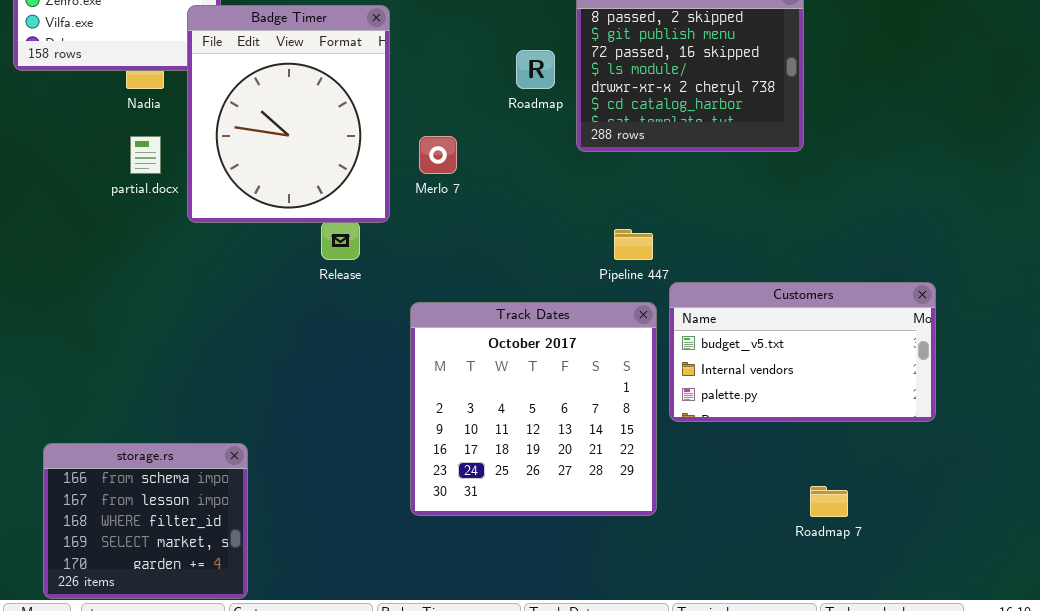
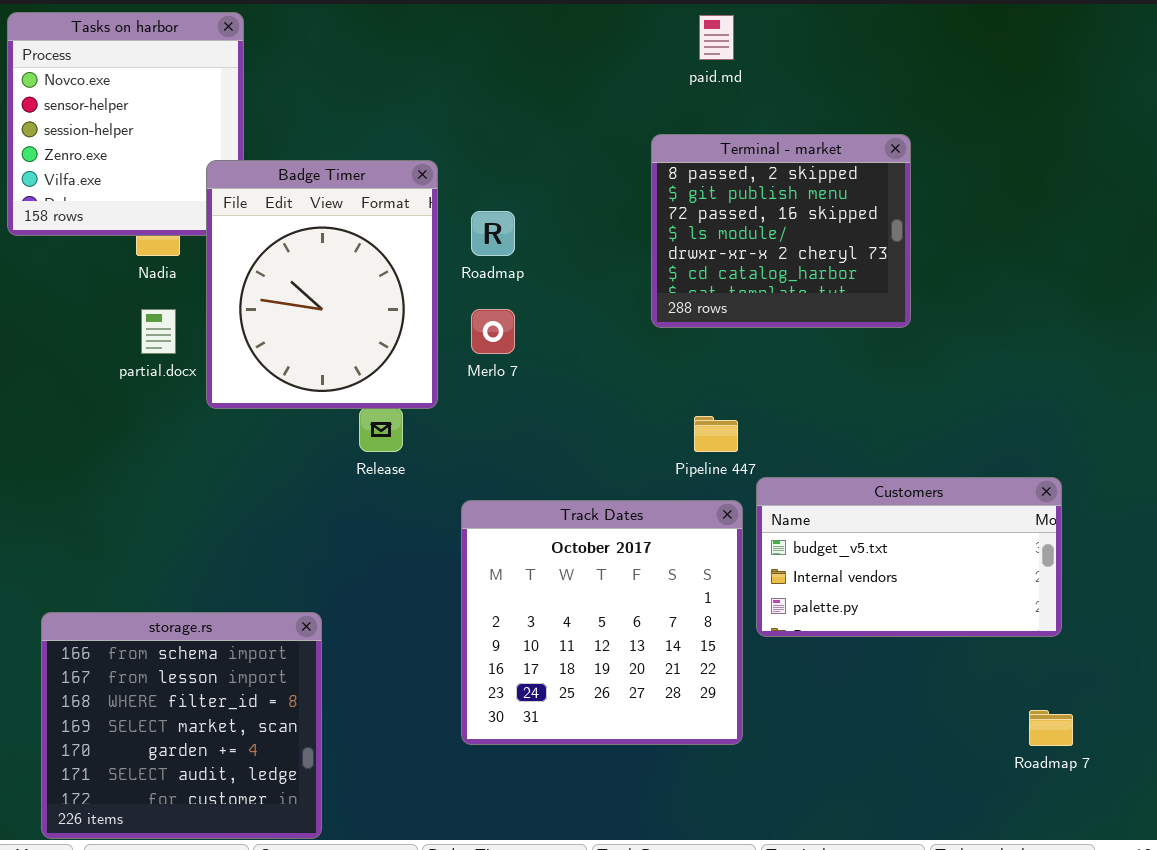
Roadmap: [516,50,555,89] -> [471,211,515,256], moved
storage.rs: [43,443,248,599] -> [41,612,322,839], resized
Roadmap 7: [810,486,848,517] -> [1029,710,1073,746], moved

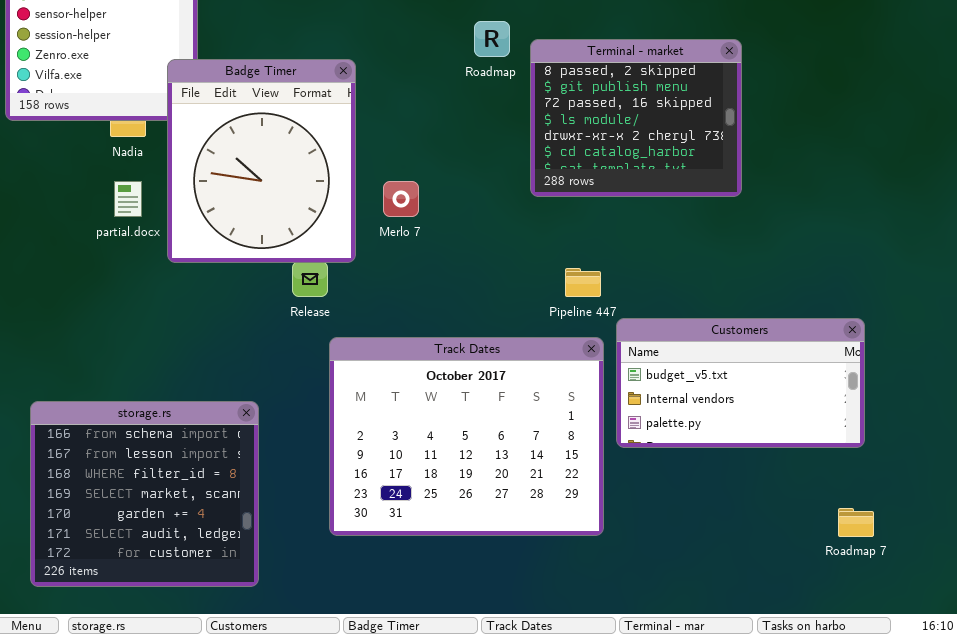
Roadmap: [471,211,515,256] -> [474,21,510,57], moved
Track Dates: [461,500,743,745] -> [329,337,604,536], resized
storage.rs: [41,612,322,839] -> [30,401,259,587], moved

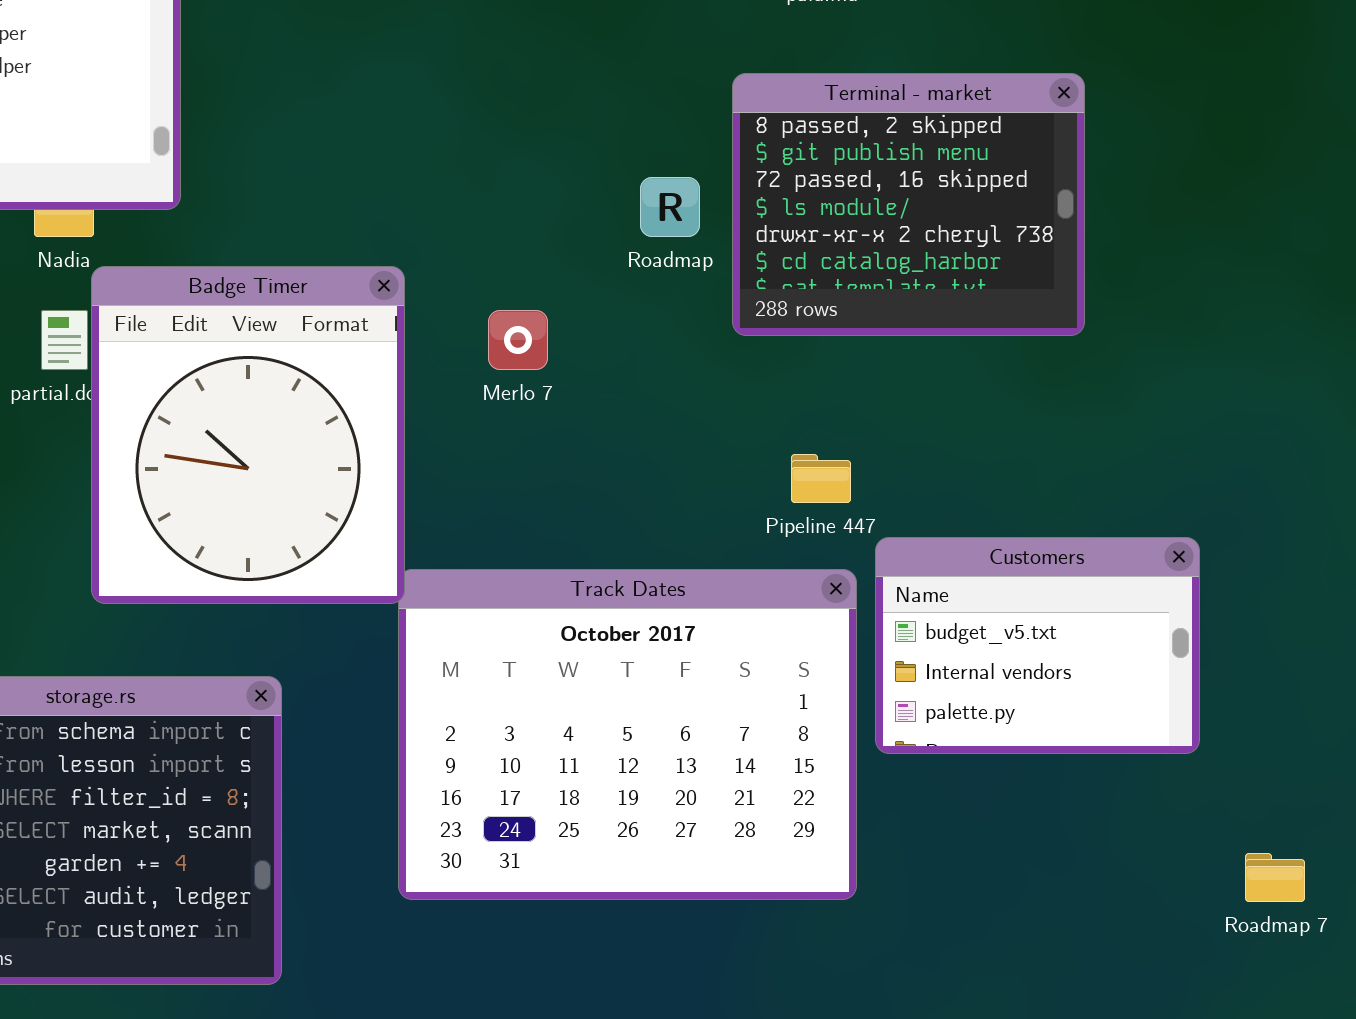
Roadmap: [474,21,510,57] -> [640,177,700,237], moved
Badge Timer: [167,59,356,263] -> [91,266,405,604], moved
Customers: [616,318,865,448] -> [875,537,1200,754], resized

